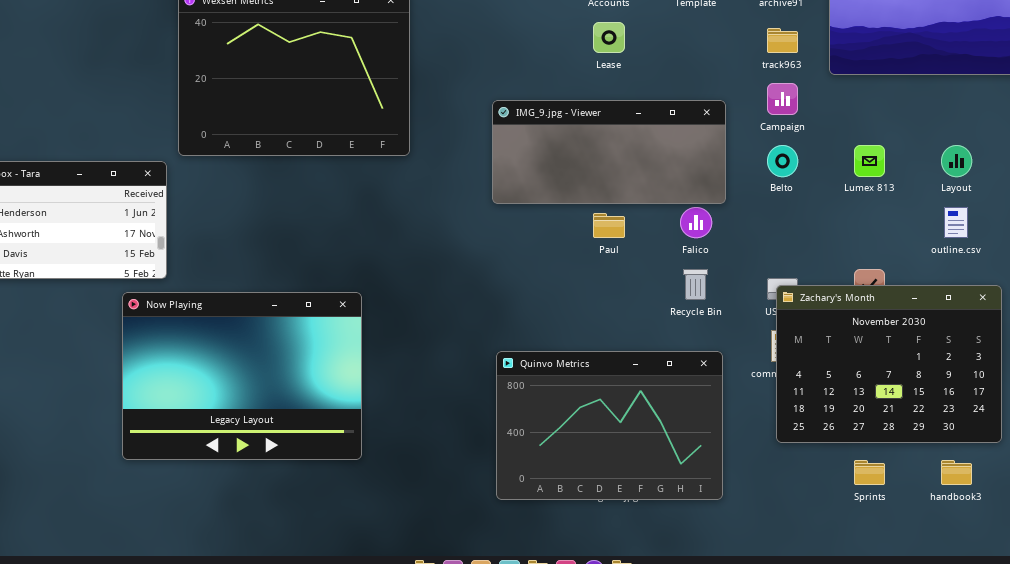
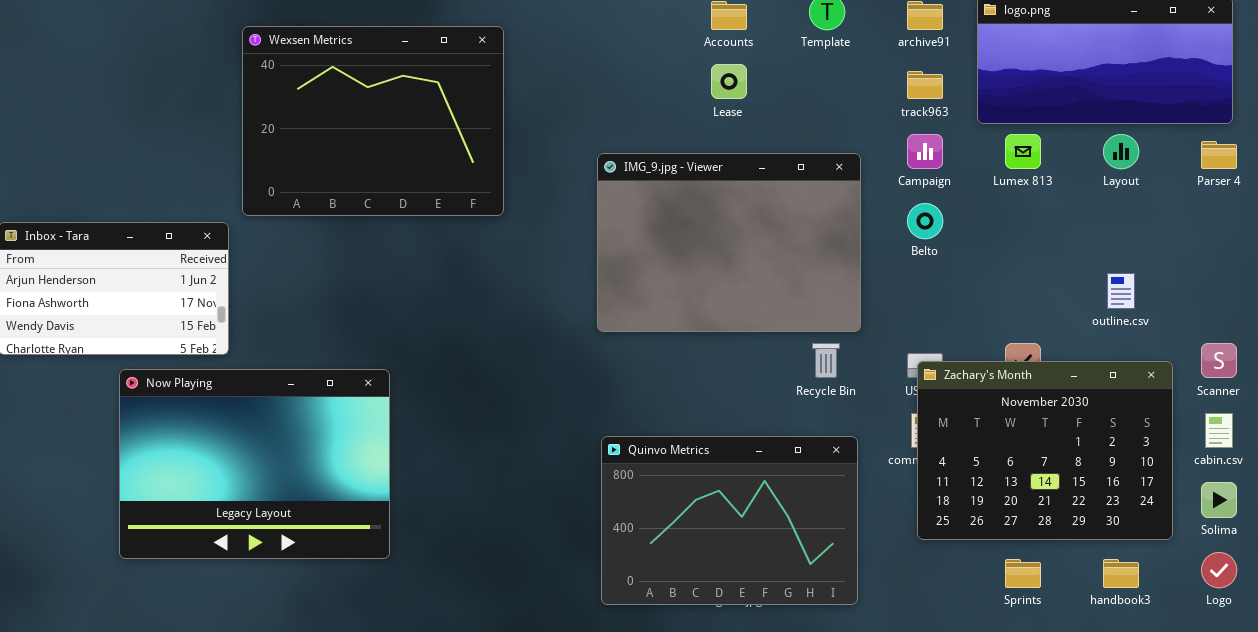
IMG_9.jpg - Viewer: [492,100,726,204] -> [597,153,861,332], resized
Lumex 813: [854,145,885,177] -> [1005,134,1041,169], moved
Layout: [941,145,972,177] -> [1103,134,1139,169], moved
Now Playing: [122,292,362,460] -> [119,369,390,559], moved

